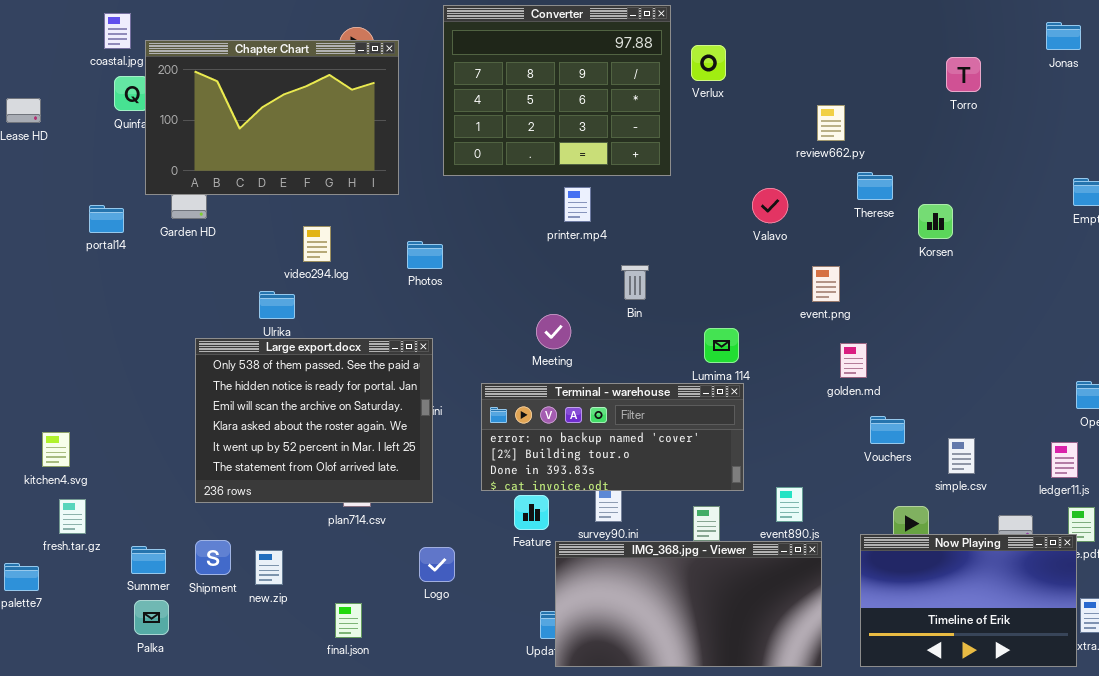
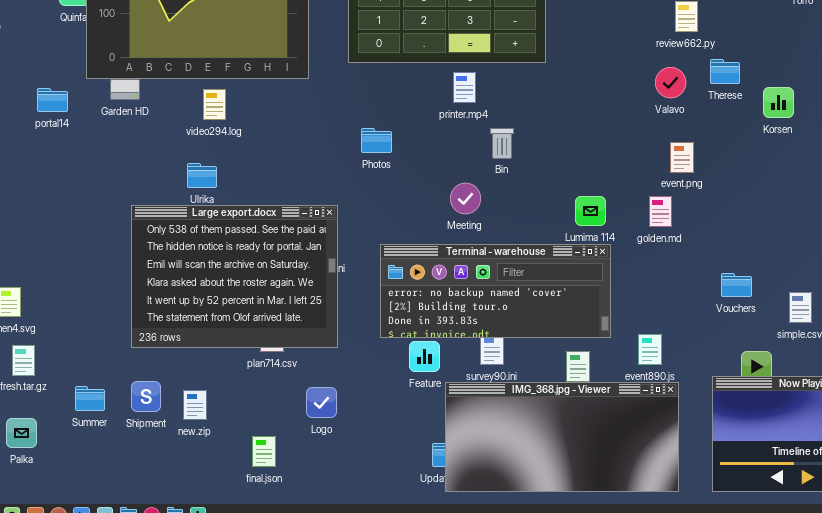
Valavo: [752,188,788,223] -> [655,67,686,98], moved
video294.log: [303,226,331,262] -> [203,89,226,120], moved
Photos: [407,241,443,269] -> [361,128,392,153], moved
Bin: [621,265,649,300] -> [490,128,514,159], moved
Meeting: [536,314,571,349] -> [450,183,481,214], moved
golden.md: [840,343,867,378] -> [649,196,672,227], moved
Logo: [419,547,455,582] -> [306,387,337,418], moved
Palka: [134,600,169,635] -> [6,418,37,448], moved

